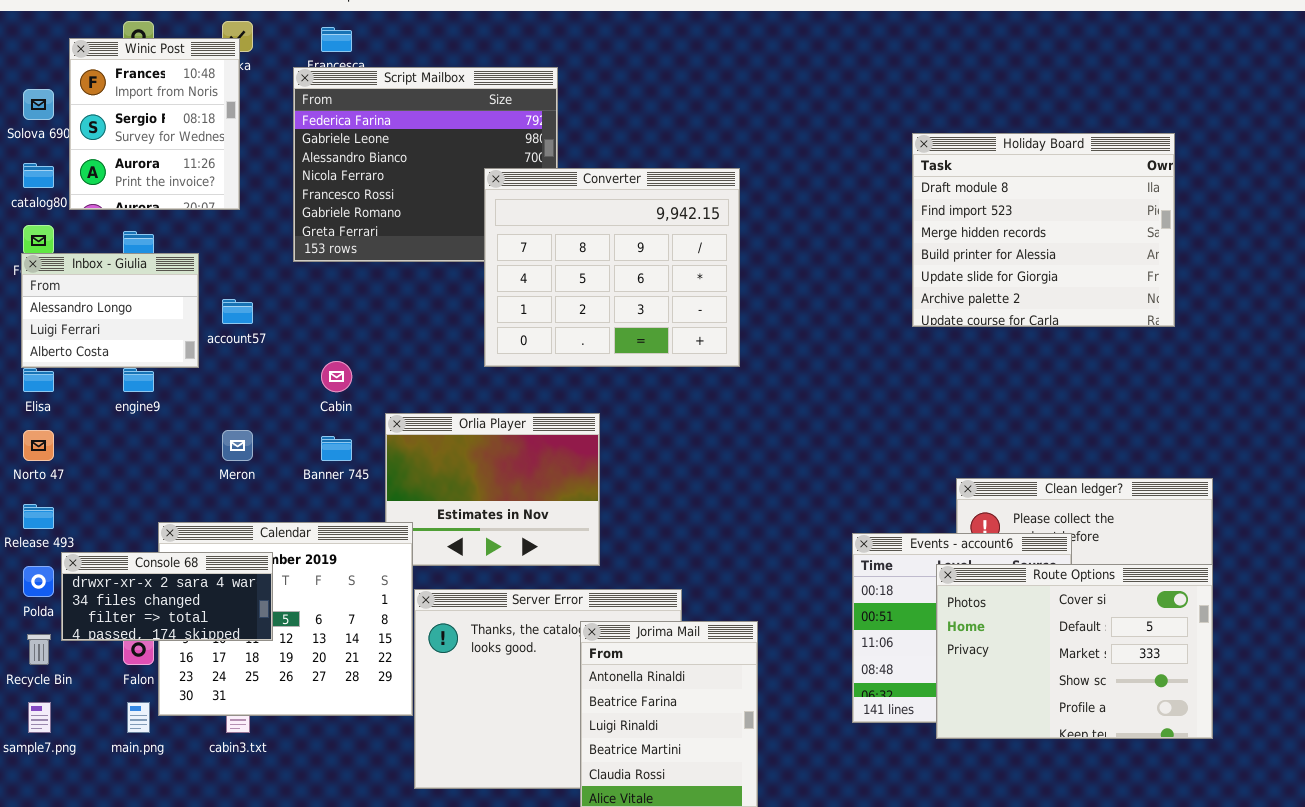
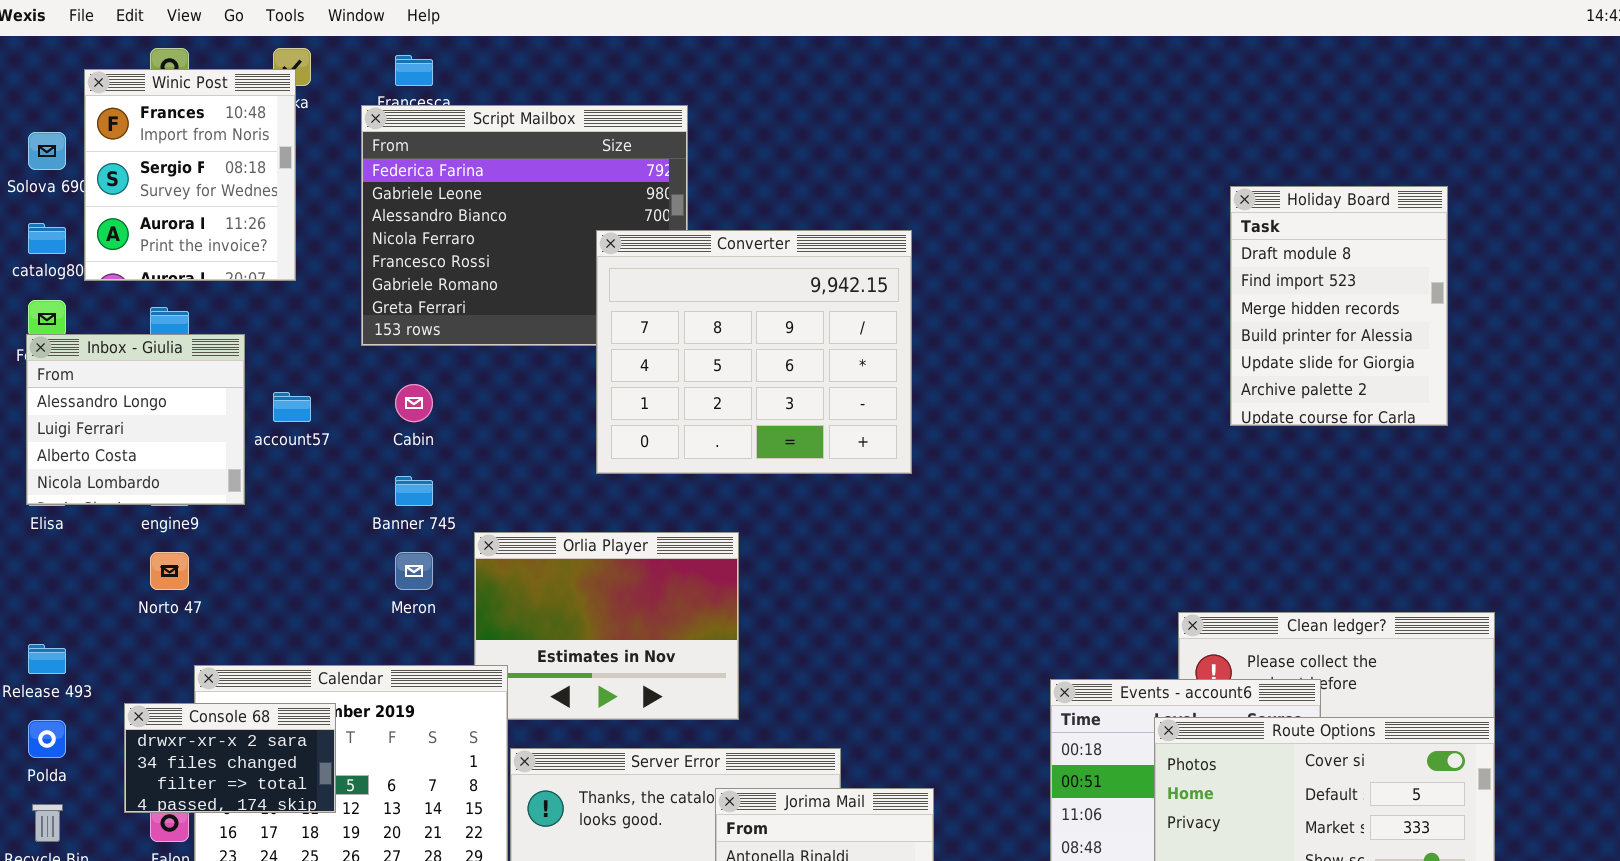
Holiday Board: [912,133,1175,327] -> [1230,186,1448,426], resized
Inbox - Giulia: [21,253,199,368] -> [26,334,245,505], resized
Cabin: [321,361,352,392] -> [395,384,433,422], moved
Norto 47: [23,430,54,461] -> [150,552,189,590], moved
Meron: [222,430,253,461] -> [395,552,433,590], moved
Banner 745: [321,436,352,461] -> [395,476,433,506], moved
Console 68: [61,552,273,641] -> [124,703,336,813], resized

